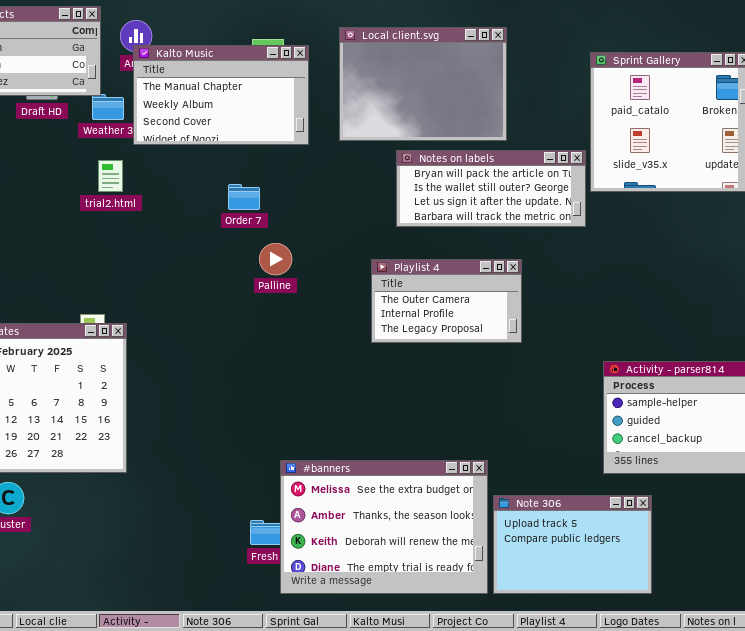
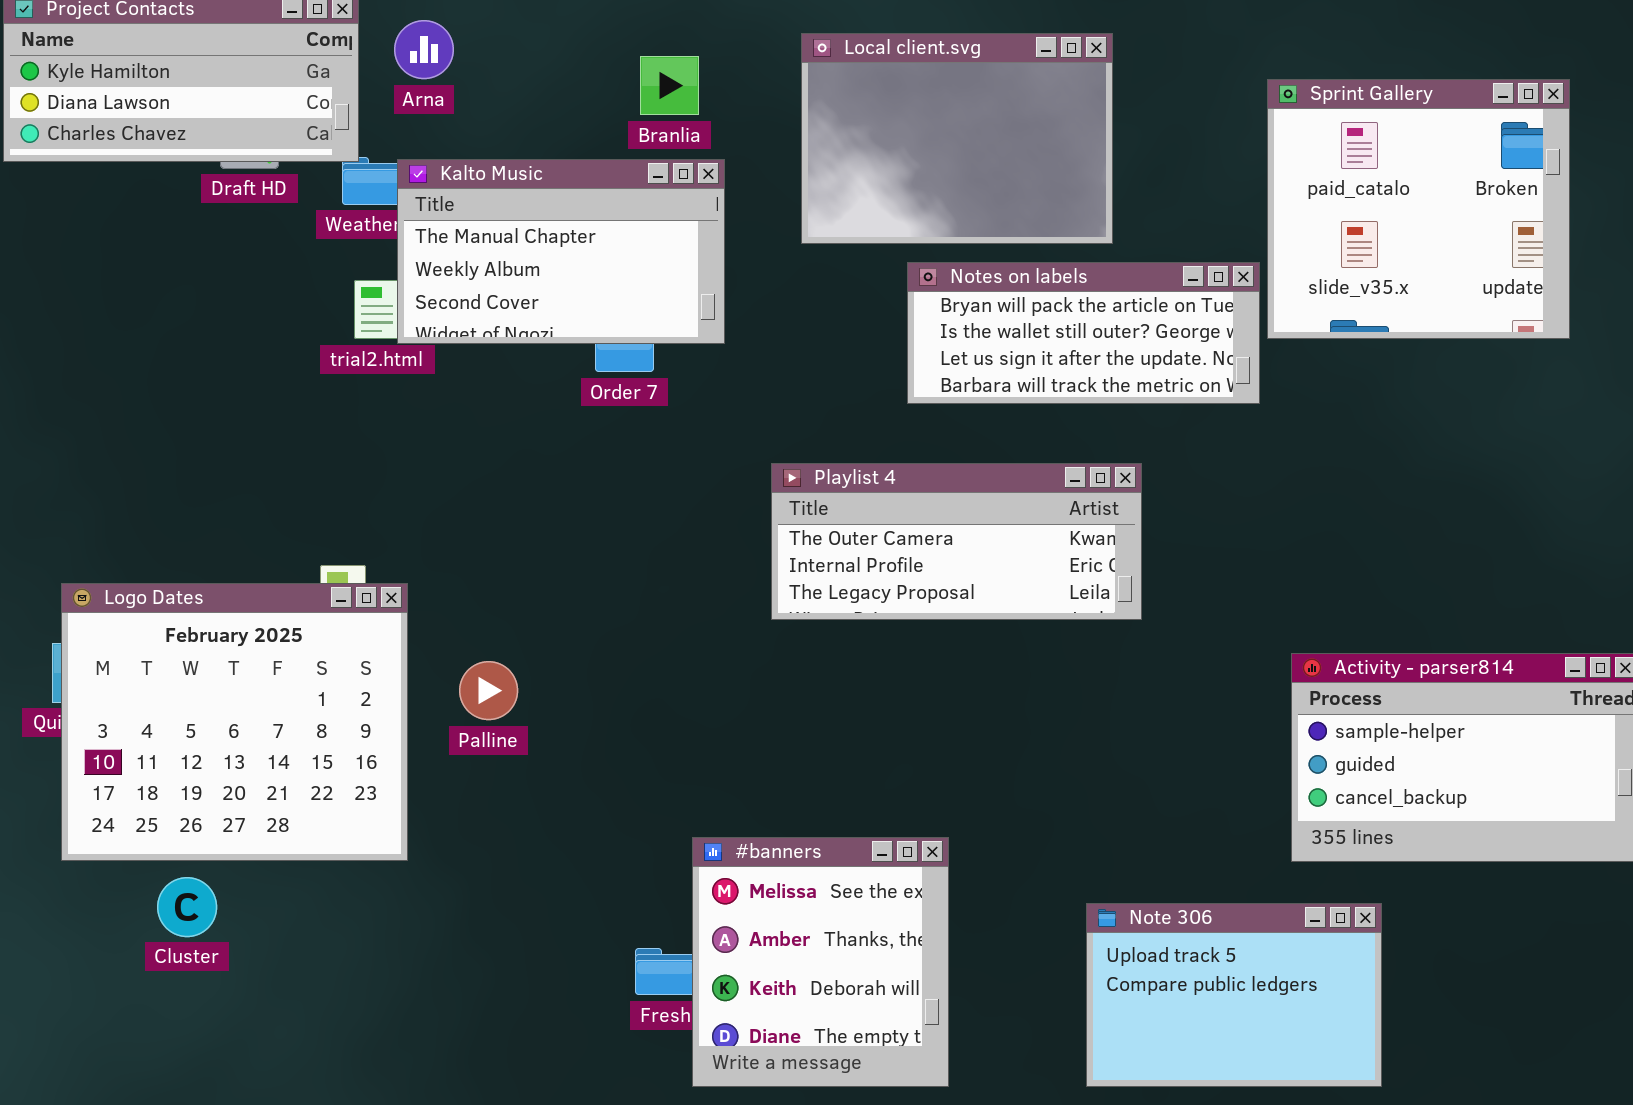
Kalto Music: [133,45,309,145] -> [397,159,725,344], moved
Palline: [259,243,292,275] -> [459,661,518,720], moved
Playlist 4: [371,259,522,343] -> [771,463,1142,620], resized
#banners: [280,460,488,594] -> [692,837,949,1087], resized

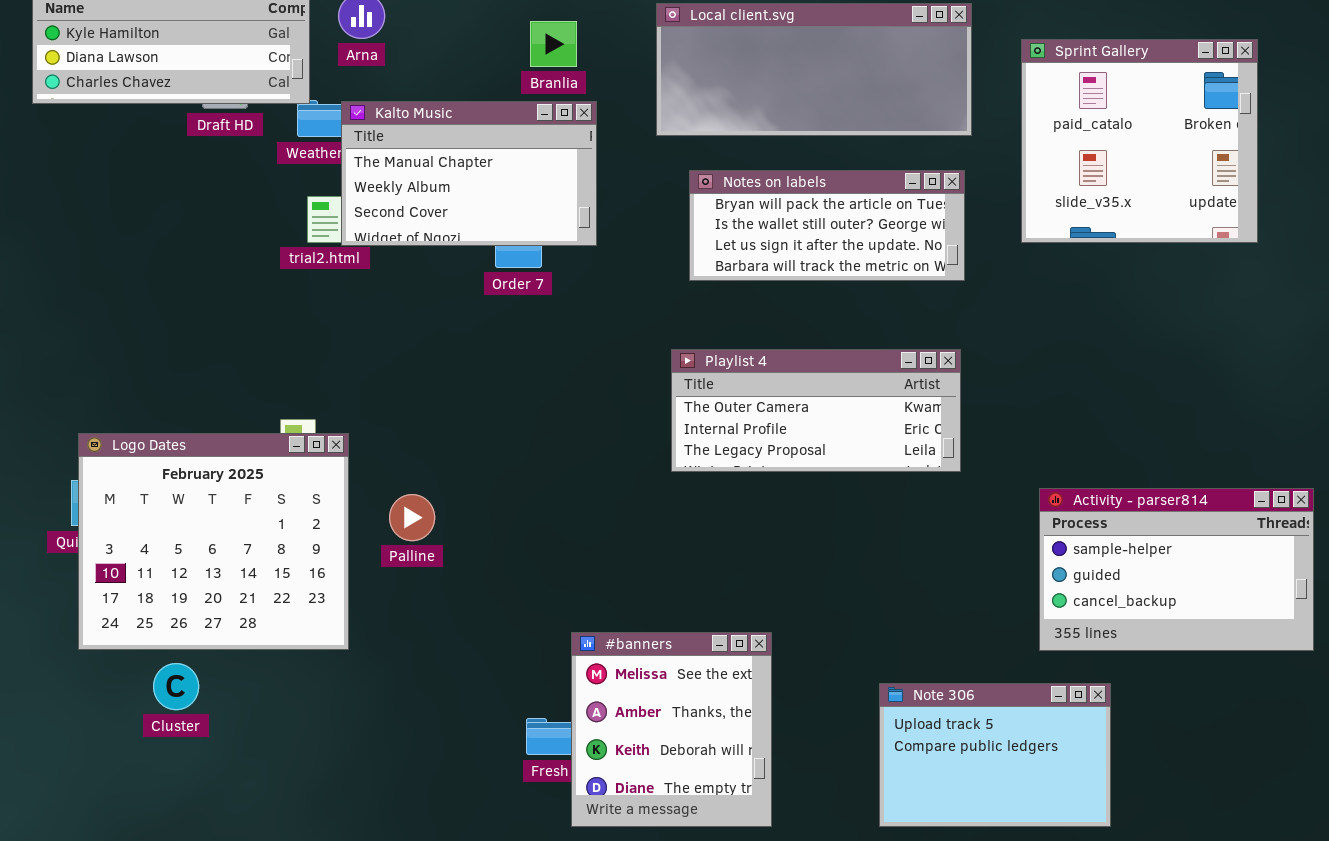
Local client.svg: [801,33,1113,244] -> [656,3,972,136], resized
Notes on labels: [907,262,1260,404] -> [689,170,965,281], moved
Playlist 4: [771,463,1142,620] -> [671,349,961,472], moved

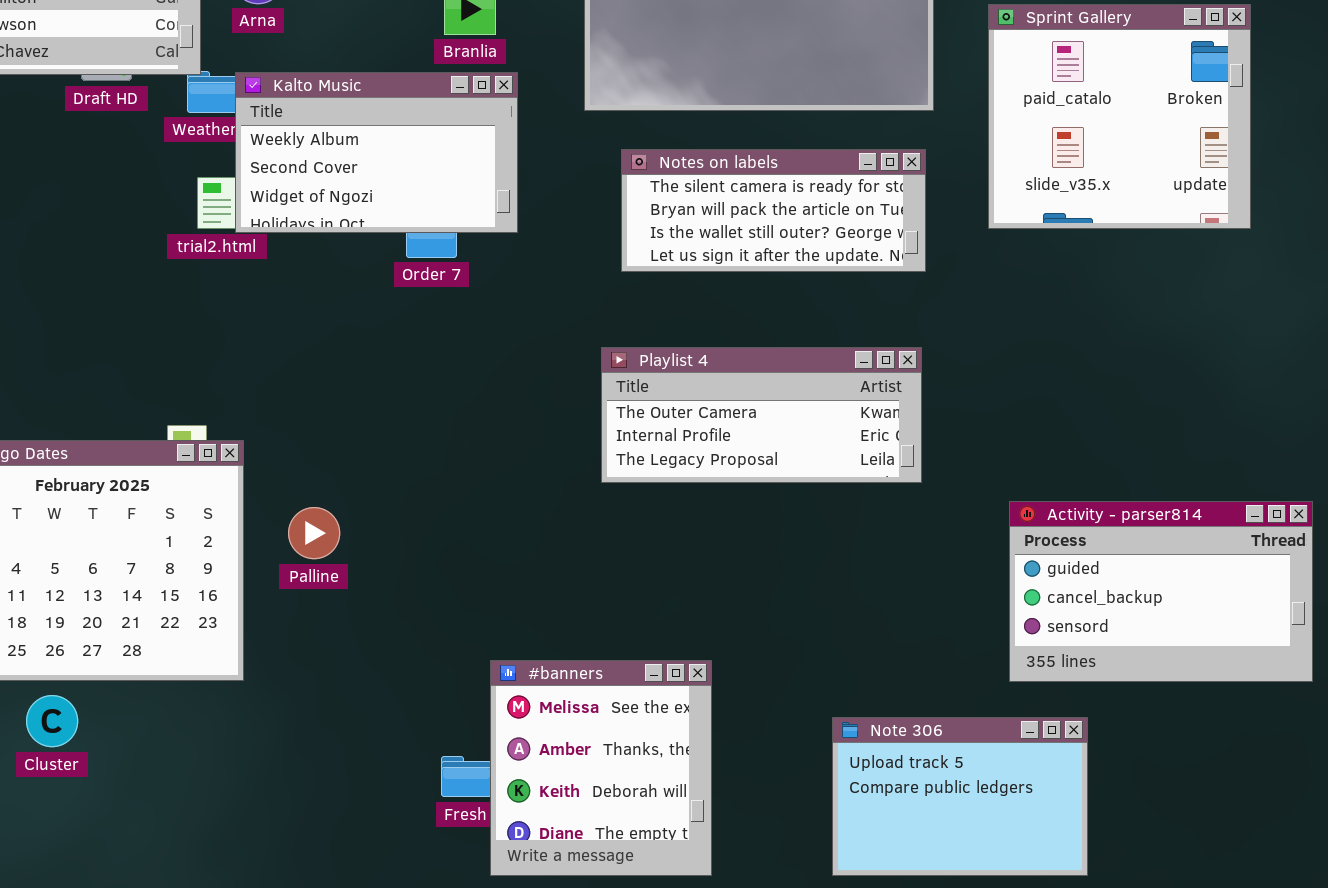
Kalto Music: [341,101,597,246] -> [235,72,518,233], scrolled down 1 row
Notes on labels: [689,170,965,281] -> [621,149,926,272], scrolled up 1 row
Activity - parser814: [1039,488,1314,651] -> [1009,501,1313,682], scrolled down 1 row

